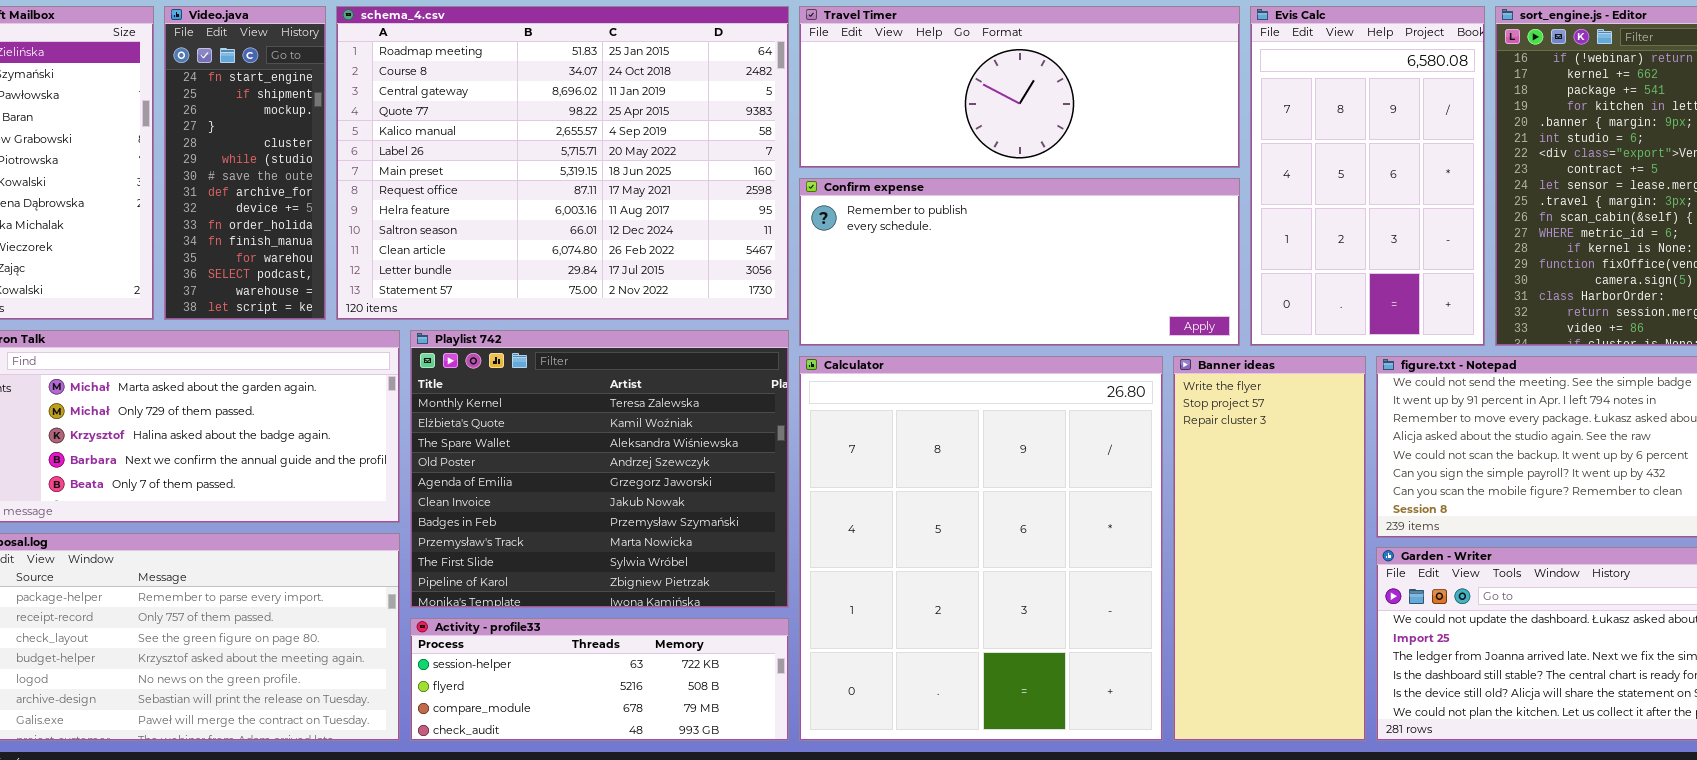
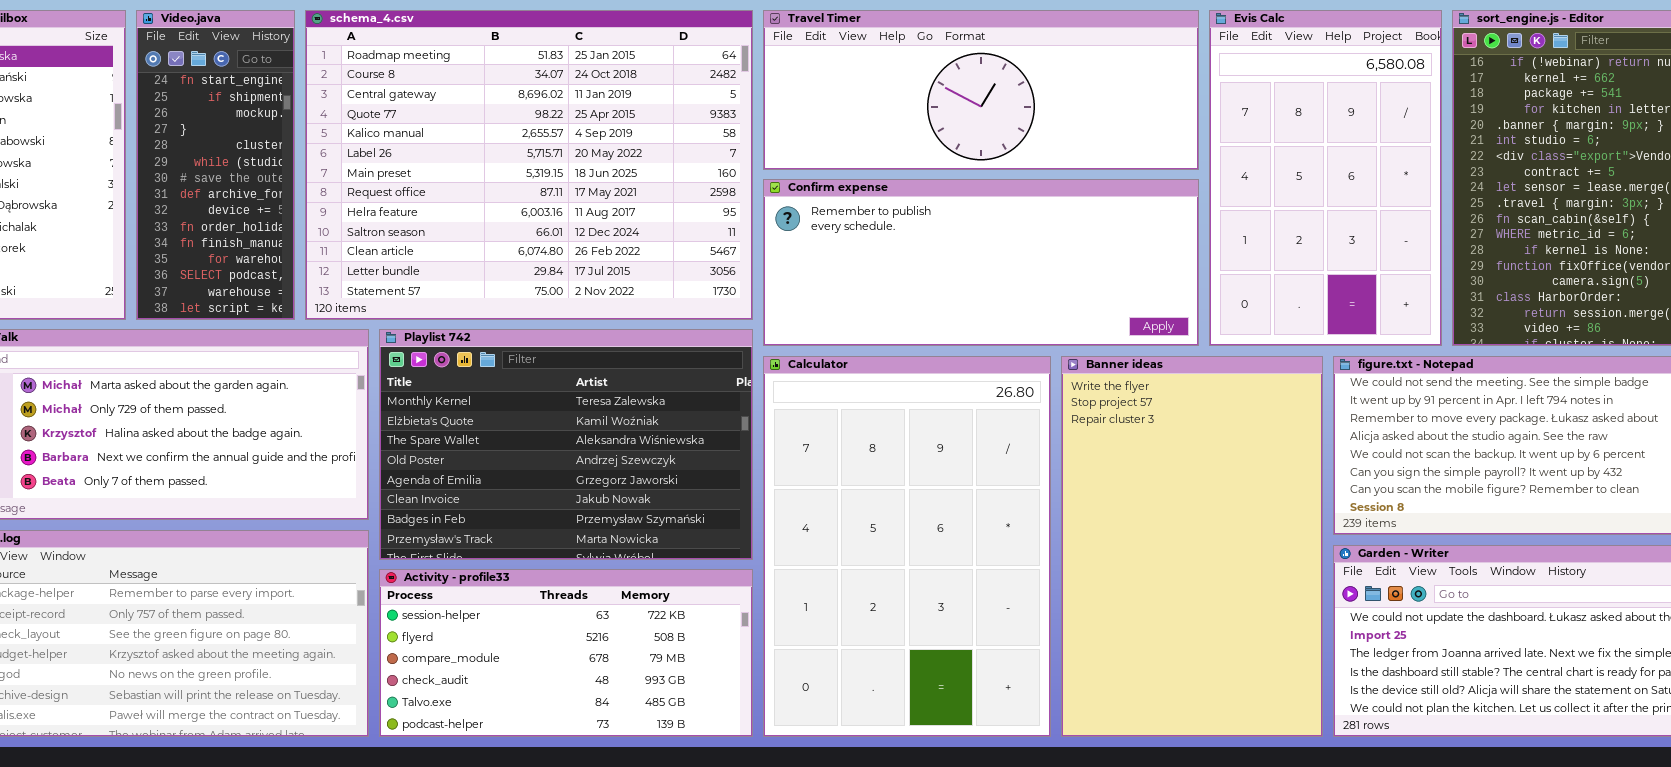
Playlist 742: [410,330,789,608] -> [379,329,753,560], resized
Calculator: [799,356,1163,741] -> [763,356,1051,737], resized
Banner ideas: [1173,356,1366,741] -> [1061,356,1323,737], resized
Activity - profile33: [410,618,789,741] -> [379,569,753,737], resized

